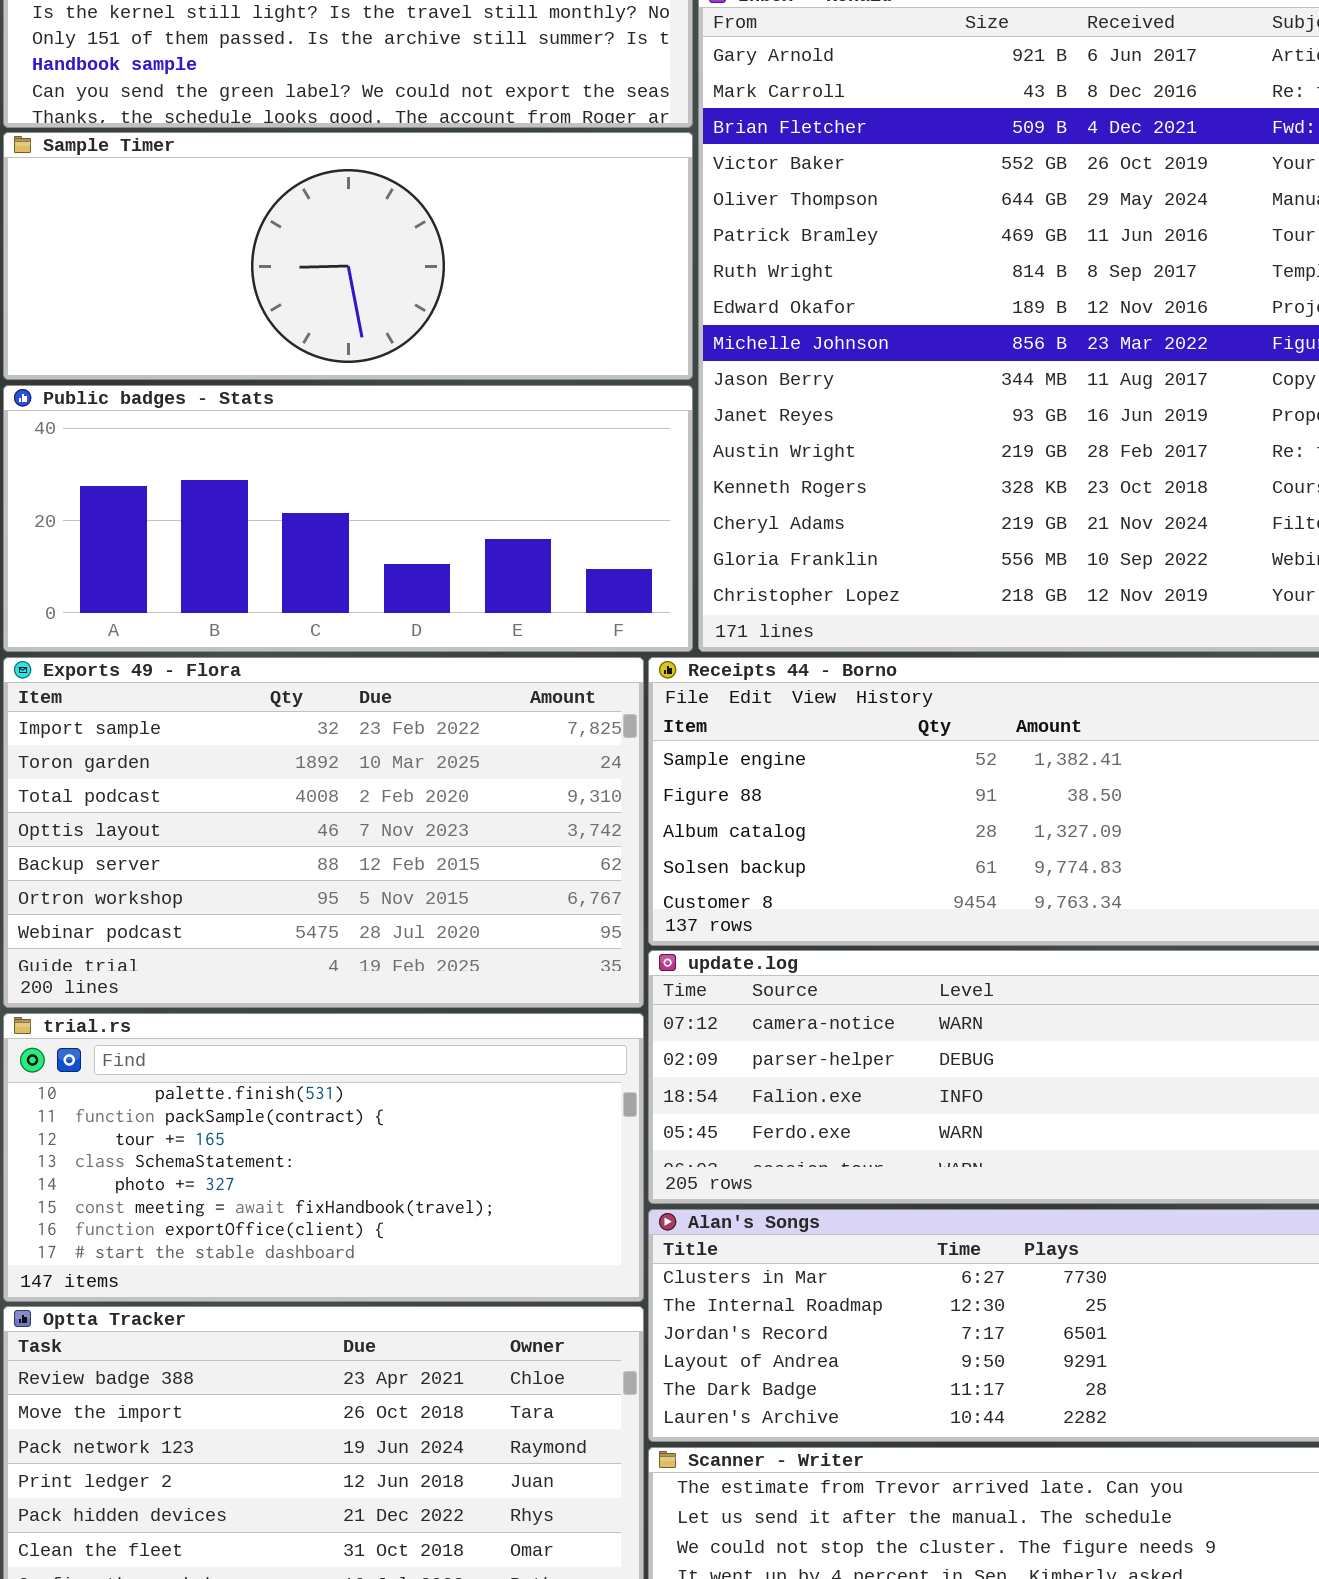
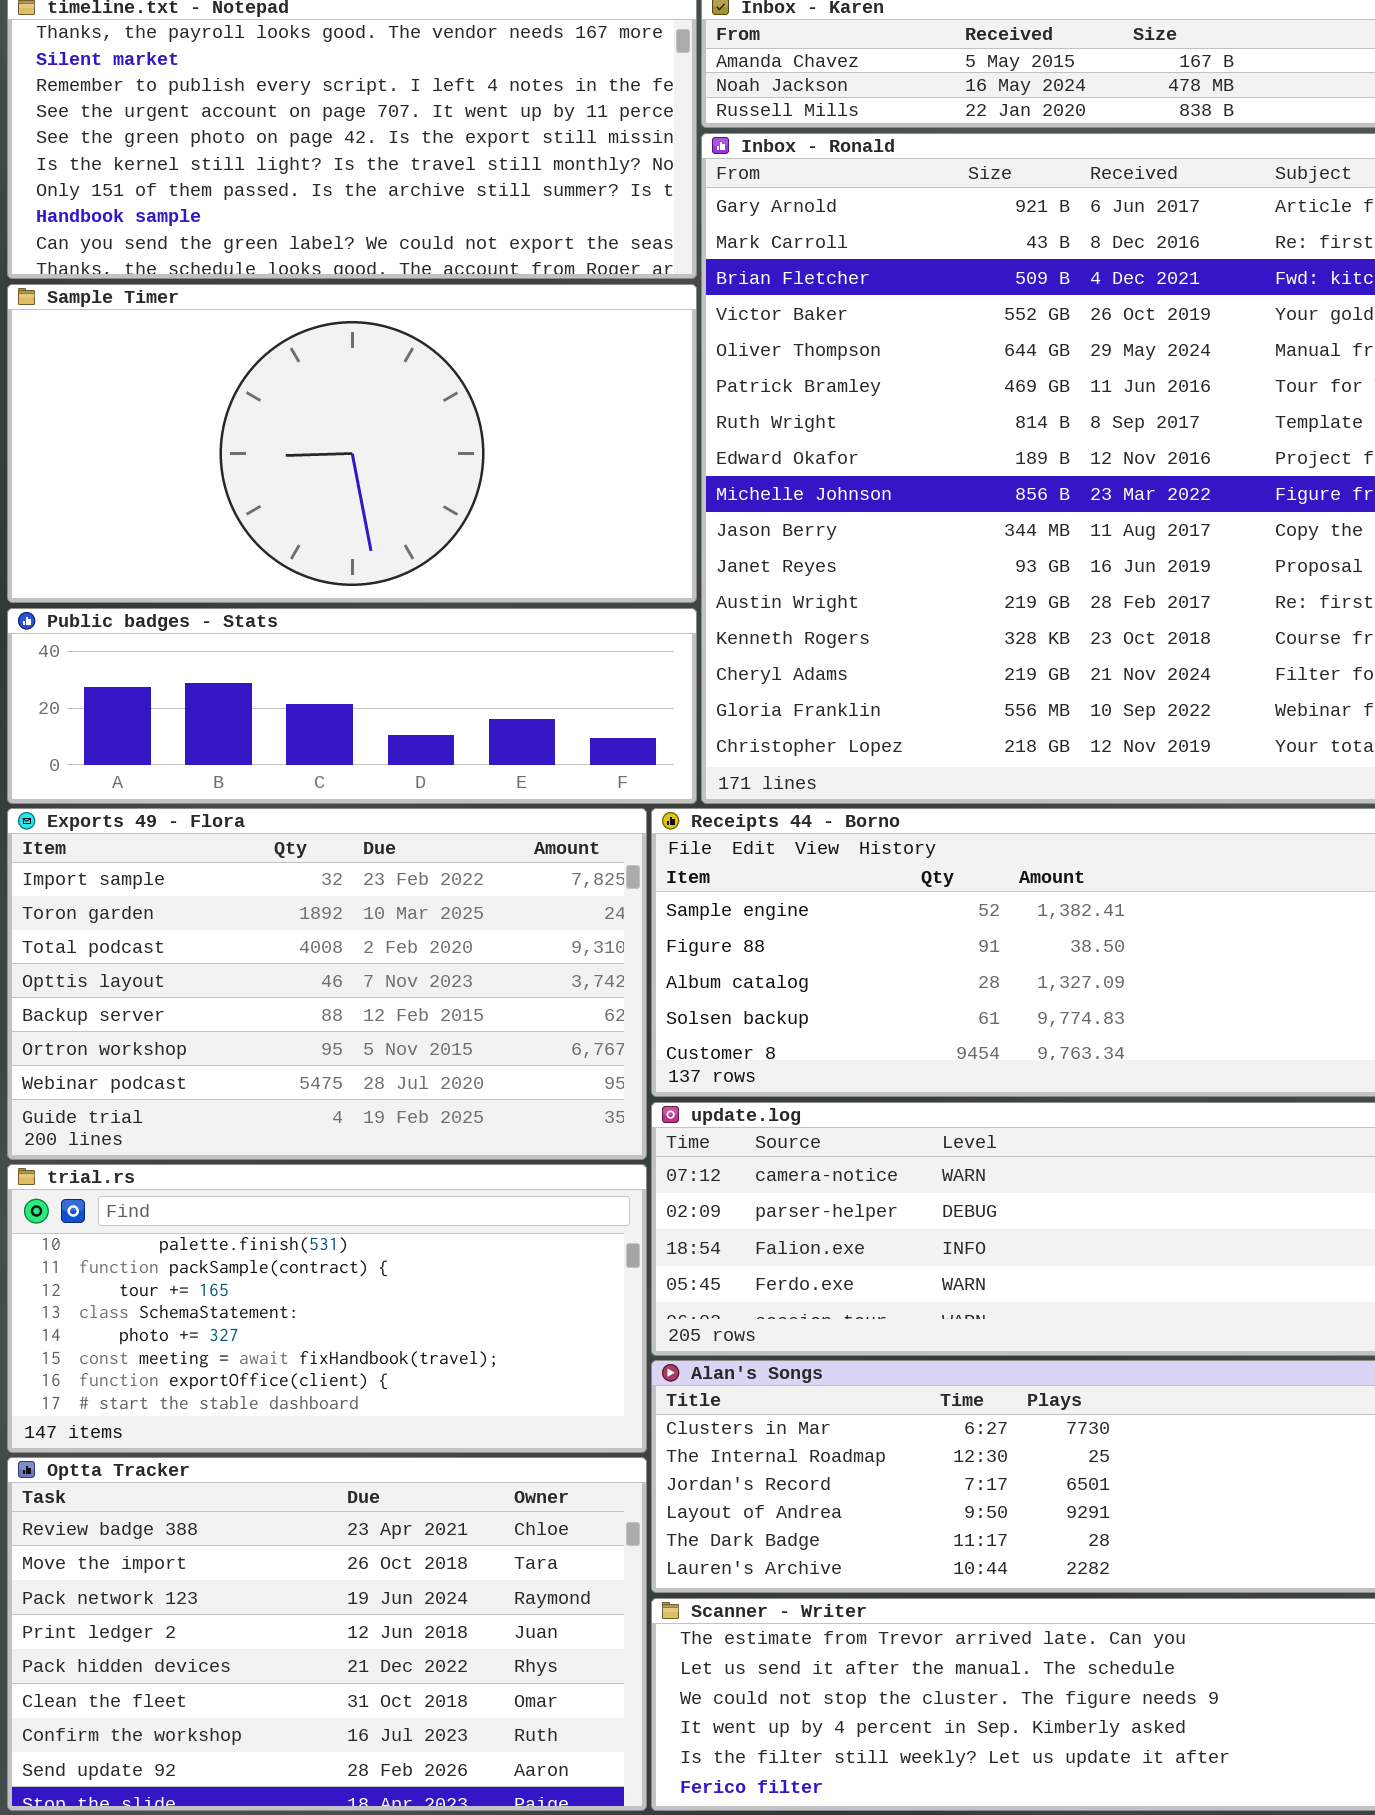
Sample Timer: [3,132,693,380] -> [7,284,697,603], resized
Public badges - Stats: [3,385,693,652] -> [7,608,697,804], resized

